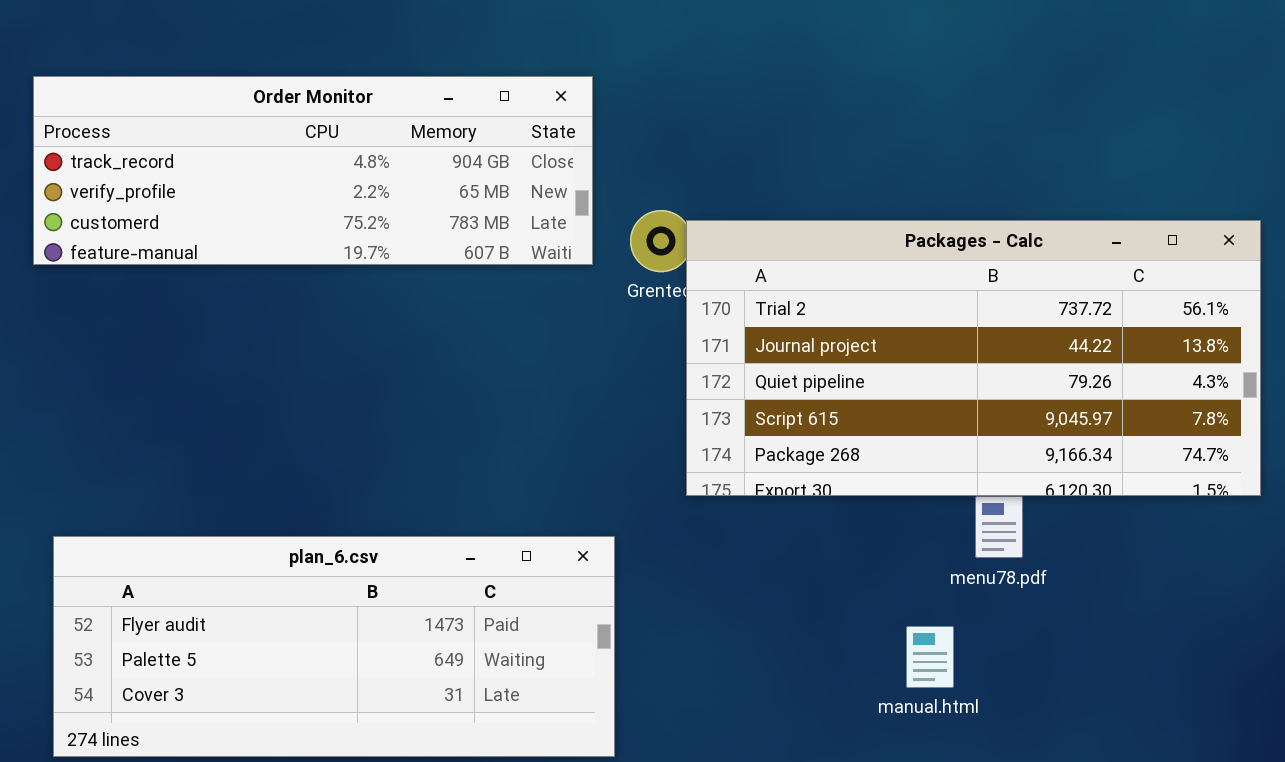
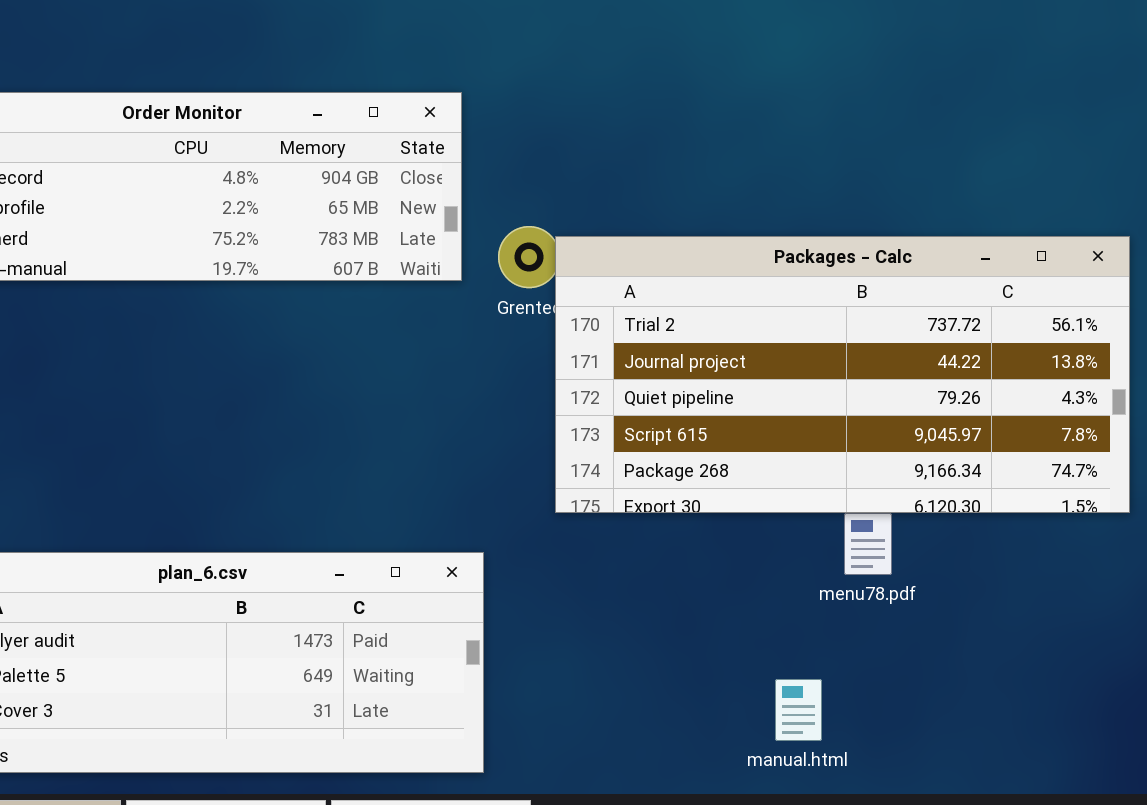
manual.html: [906,626,954,688] -> [775,679,822,741], moved

